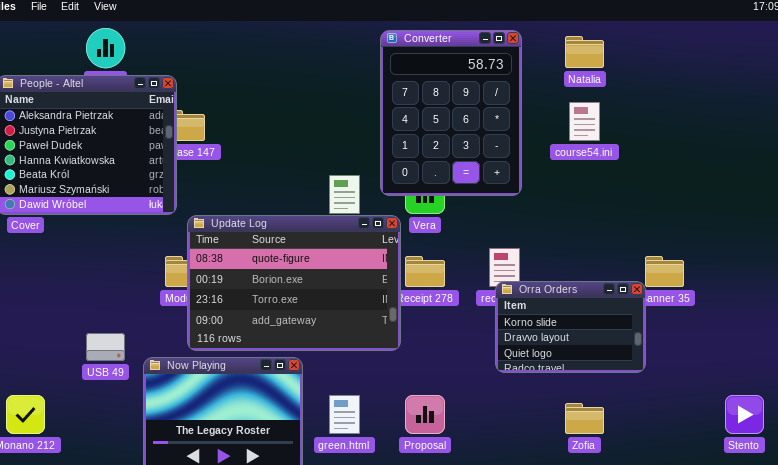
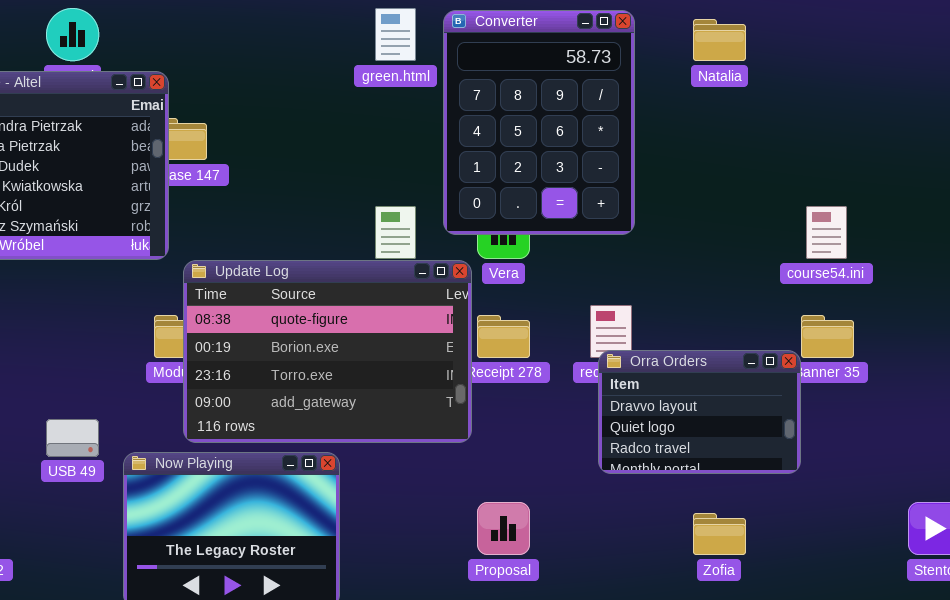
course54.ini: [569,102,600,141] -> [806,206,847,259], moved
Orra Orders: [495,281,646,373] -> [598,350,801,474], scrolled down 1 row
green.html: [329,395,360,434] -> [375,8,416,61], moved

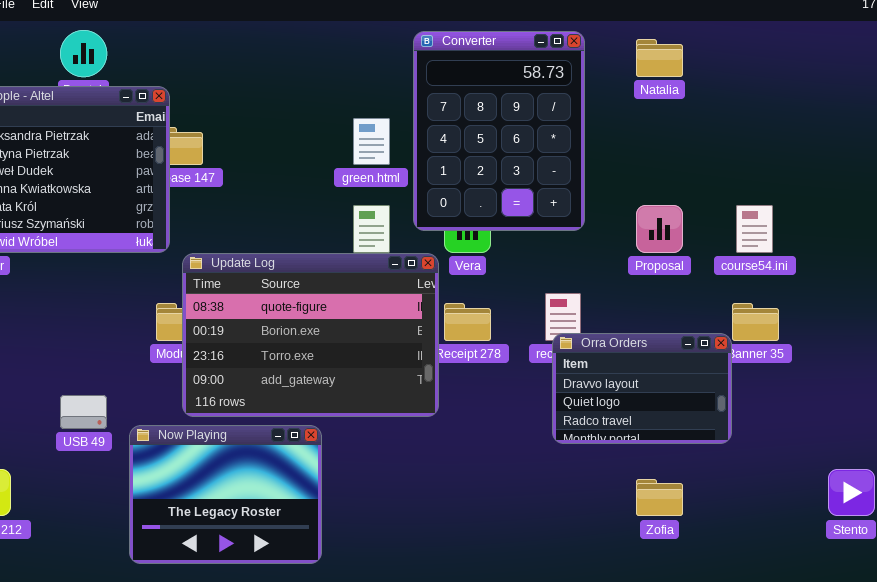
green.html: [375,8,416,61] -> [353,118,390,165], moved
Proposal: [477,502,530,555] -> [636,205,683,253], moved

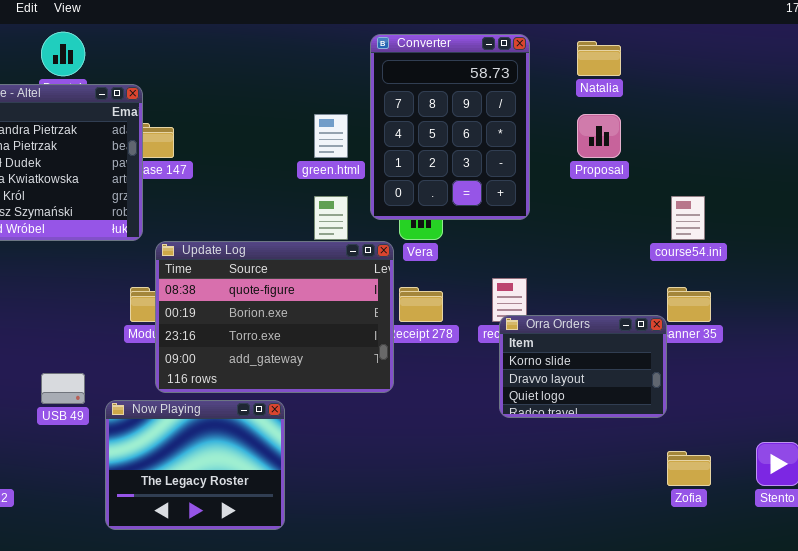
Proposal: [636,205,683,253] -> [577,114,621,158], moved
Orra Orders: [552,333,732,444] -> [499,315,667,418], scrolled up 1 row
Zofia: [636,479,683,516] -> [667,451,711,486], moved

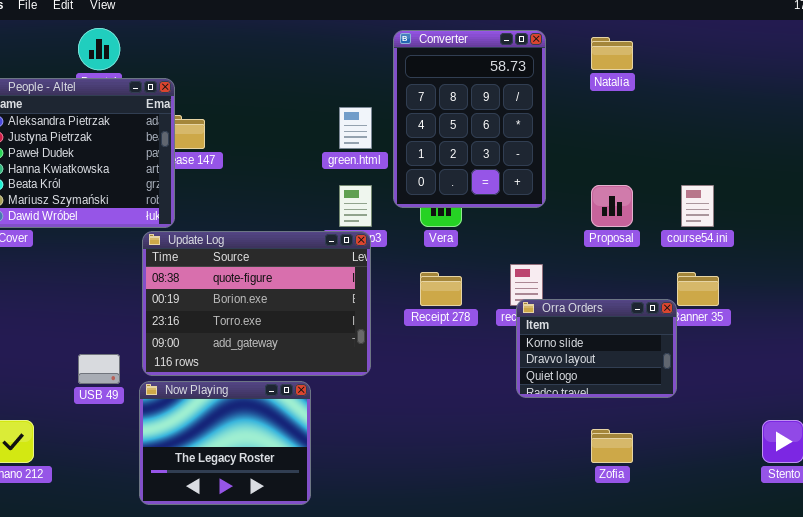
Proposal: [577,114,621,158] -> [591,185,633,227], moved
Update Log: [155,241,394,393] -> [142,231,371,376], moved
Zofia: [667,451,711,486] -> [591,429,633,463], moved

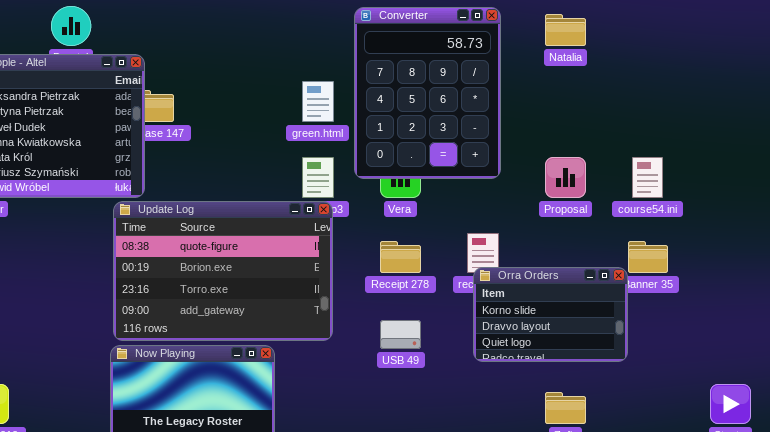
USB 49: [78,354,120,384] -> [380,320,421,349], moved

